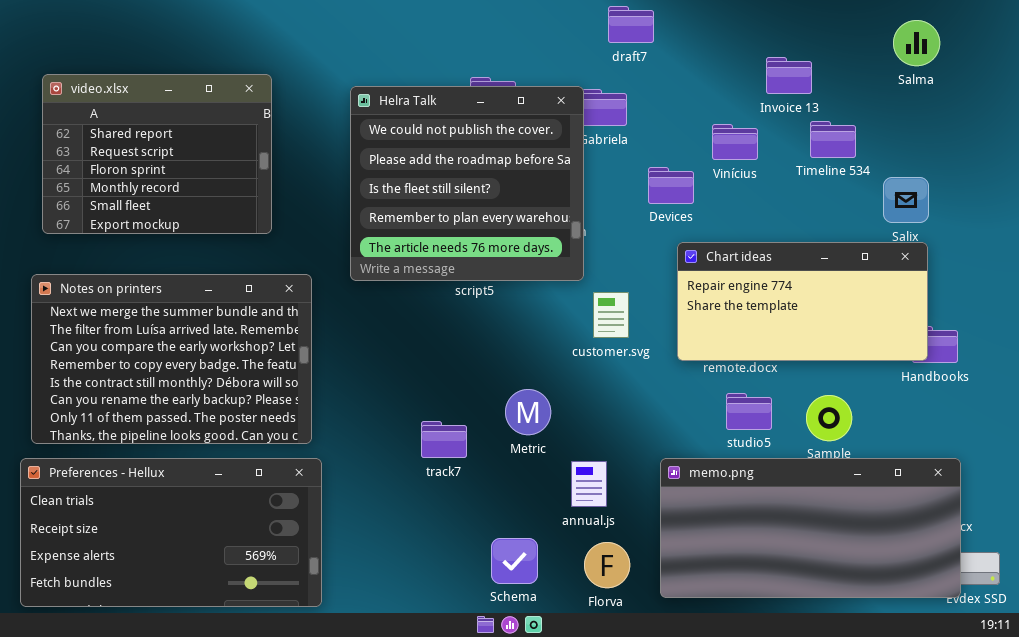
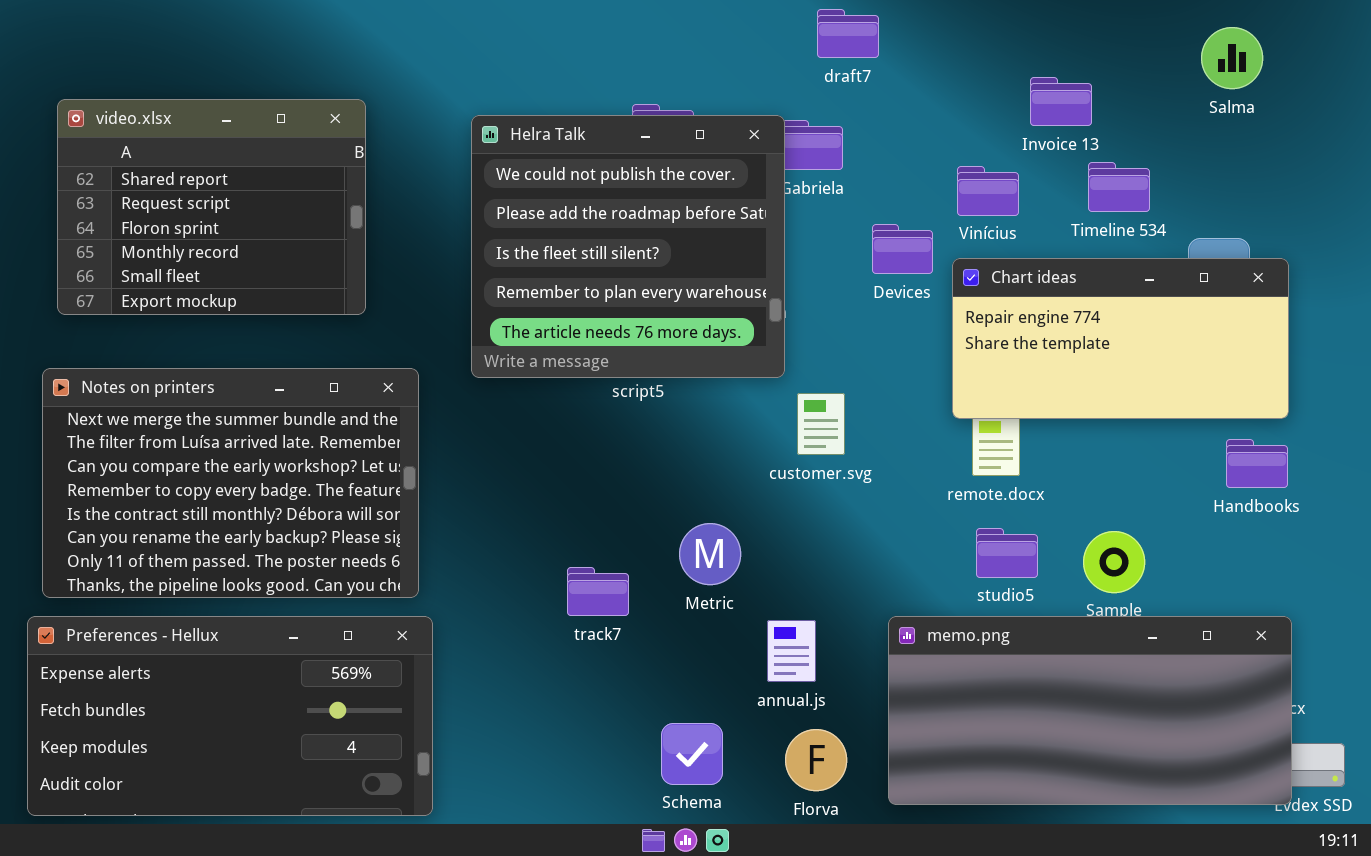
Chart ideas: [677,242,928,361] -> [952,258,1289,419], moved
Preferences - Hellux: [20,458,322,607] -> [27,616,433,816], scrolled down 2 rows

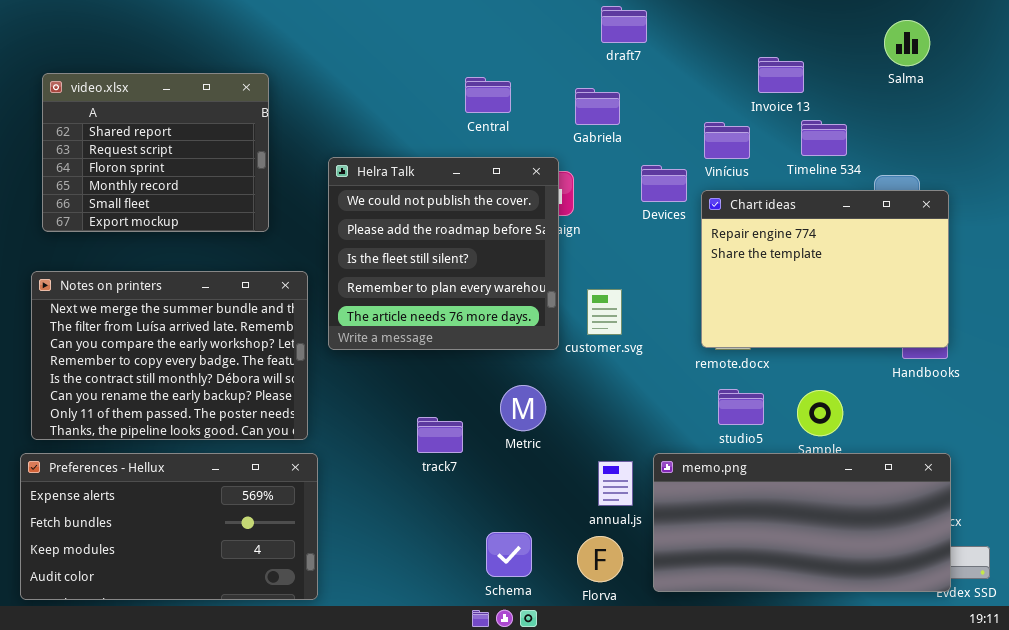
Helra Talk: [471,115,785,378] -> [328,157,559,350], moved
Chart ideas: [952,258,1289,419] -> [701,190,949,348], resized
annual.js: [767,620,816,682] -> [598,461,633,506], moved

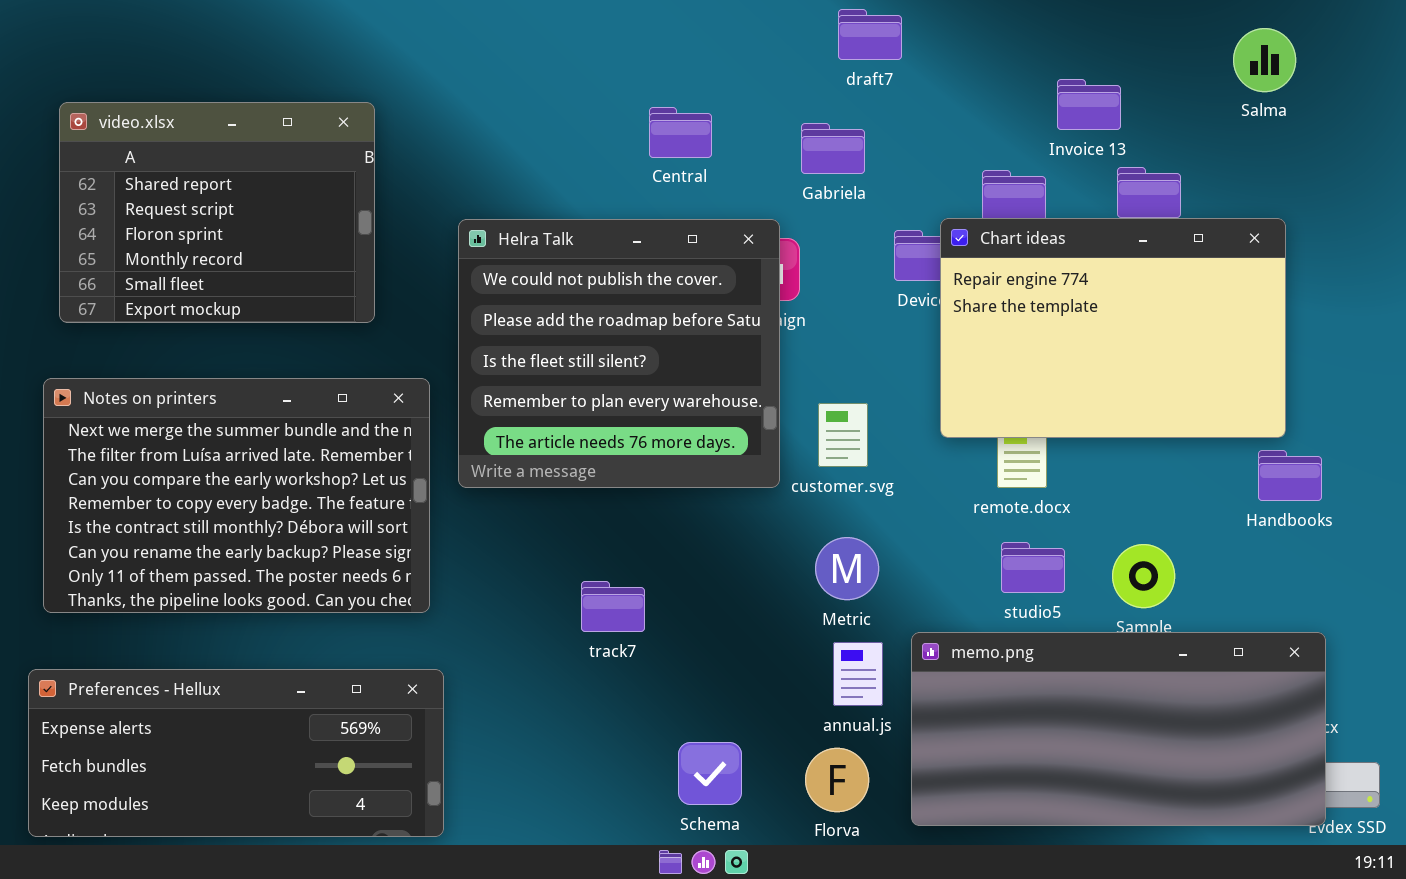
Chart ideas: [701,190,949,348] -> [940,218,1286,438], moved
Metric: [500,385,546,431] -> [815,537,879,600], moved
Preferences - Hellux: [20,453,318,600] -> [28,669,444,837], resized

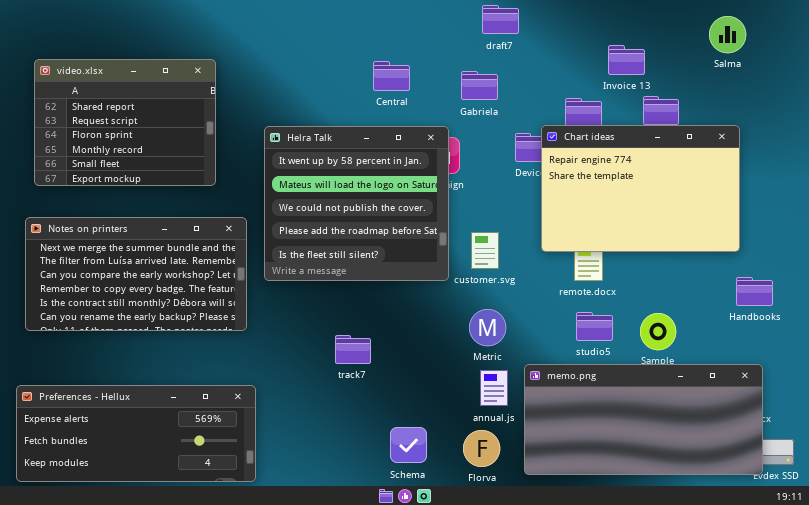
Helra Talk: [458,219,780,488] -> [264,126,449,281], scrolled up 2 rows
Notes on printers: [43,378,430,613] -> [25,217,247,331], resized
Handbooks: [1258,450,1322,501] -> [736,277,773,306], moved

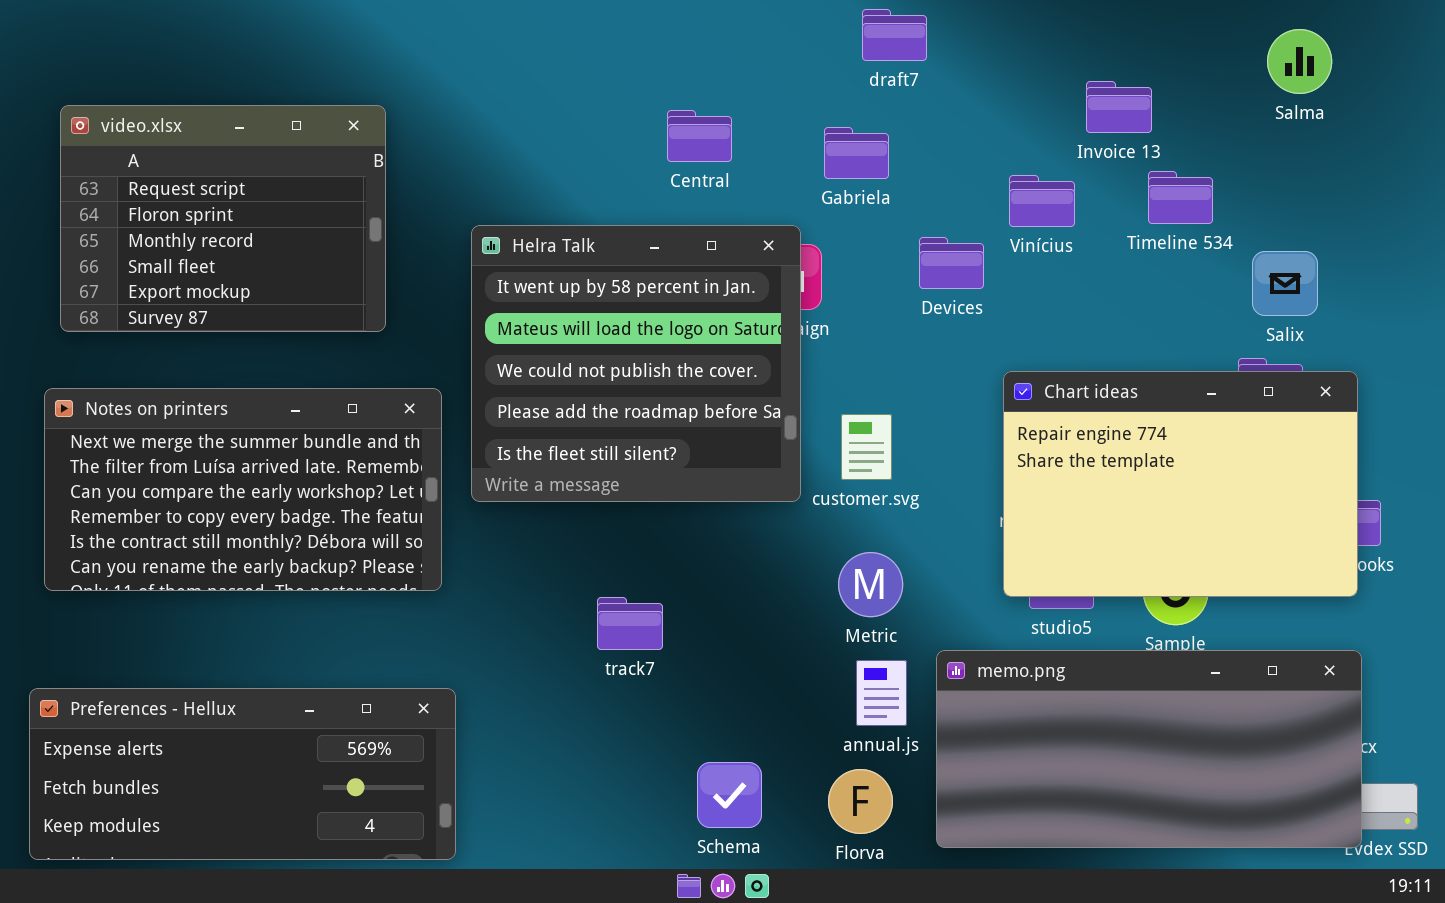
video.xlsx: [34,59,216,186] -> [60,105,386,332], scrolled down 1 row
Chart ideas: [541,125,740,252] -> [1003,371,1358,597], moved

